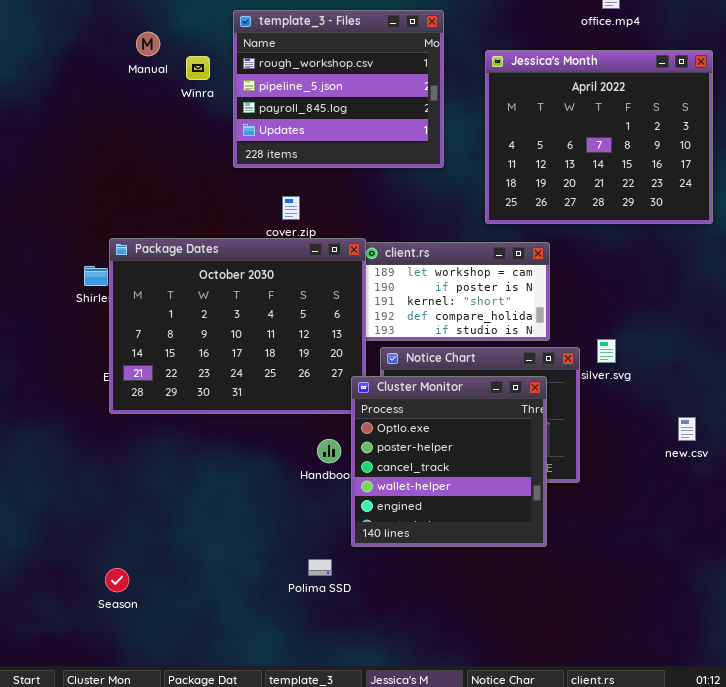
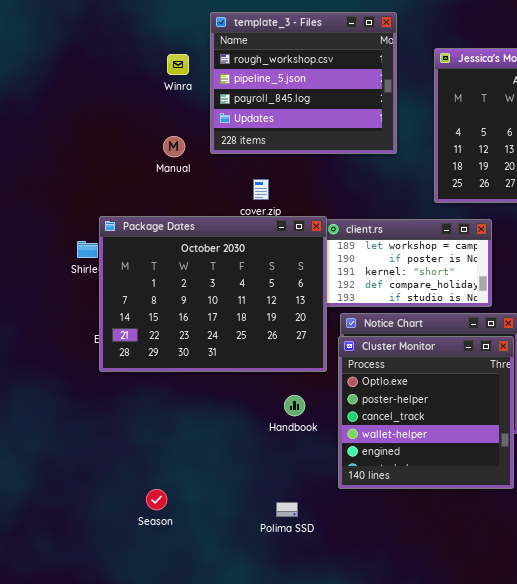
Manual: [136,32,160,56] -> [163,136,185,157], moved
Cluster Monitor: [351,376,547,547] -> [338,336,514,489], moved
Season: [105,568,129,592] -> [146,489,167,510], moved

